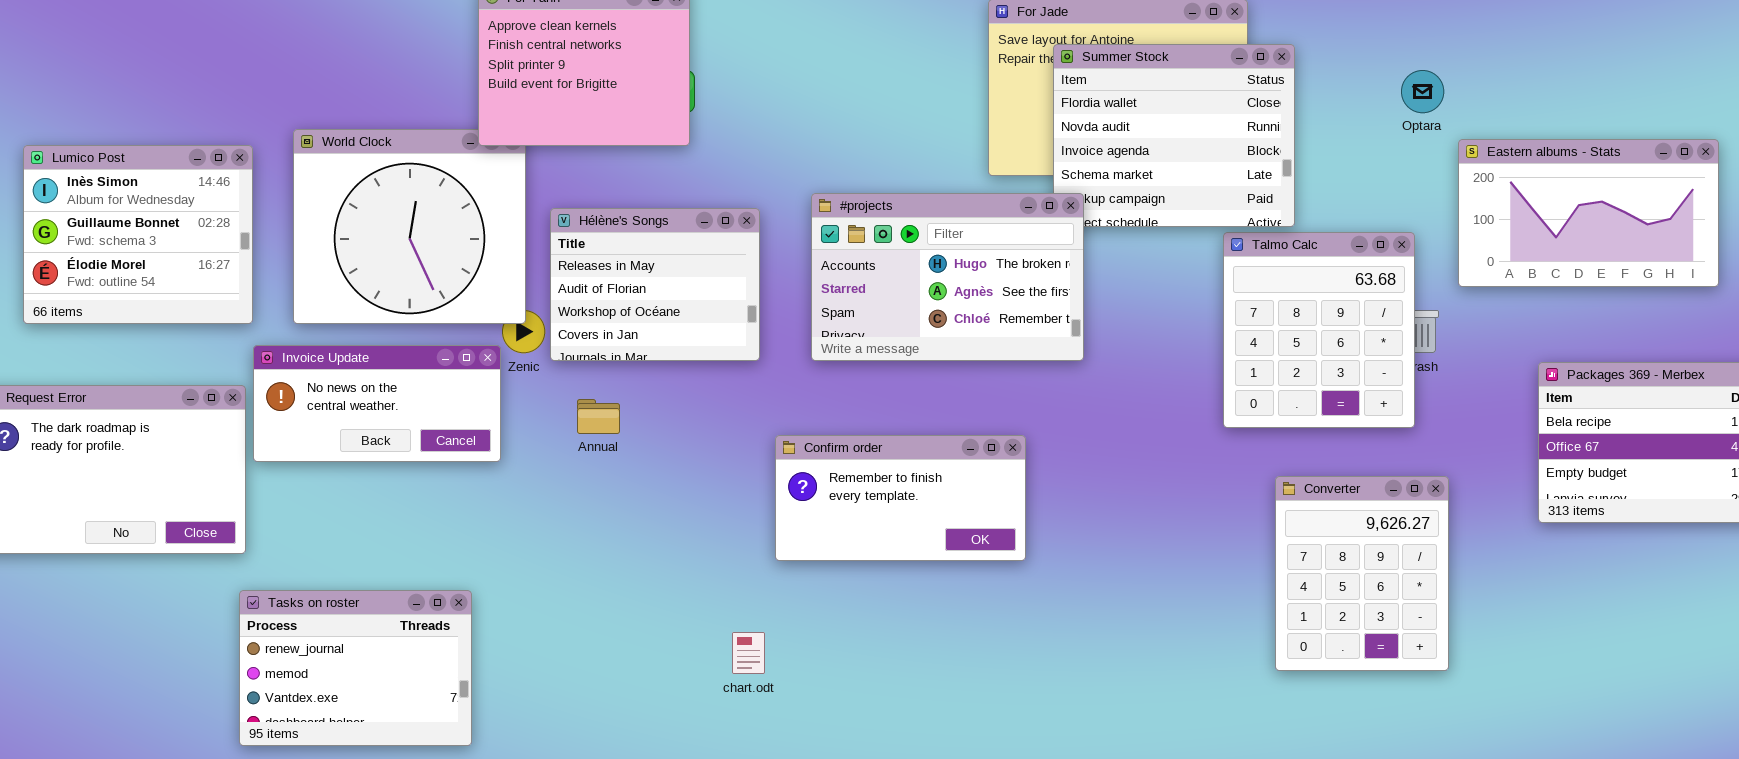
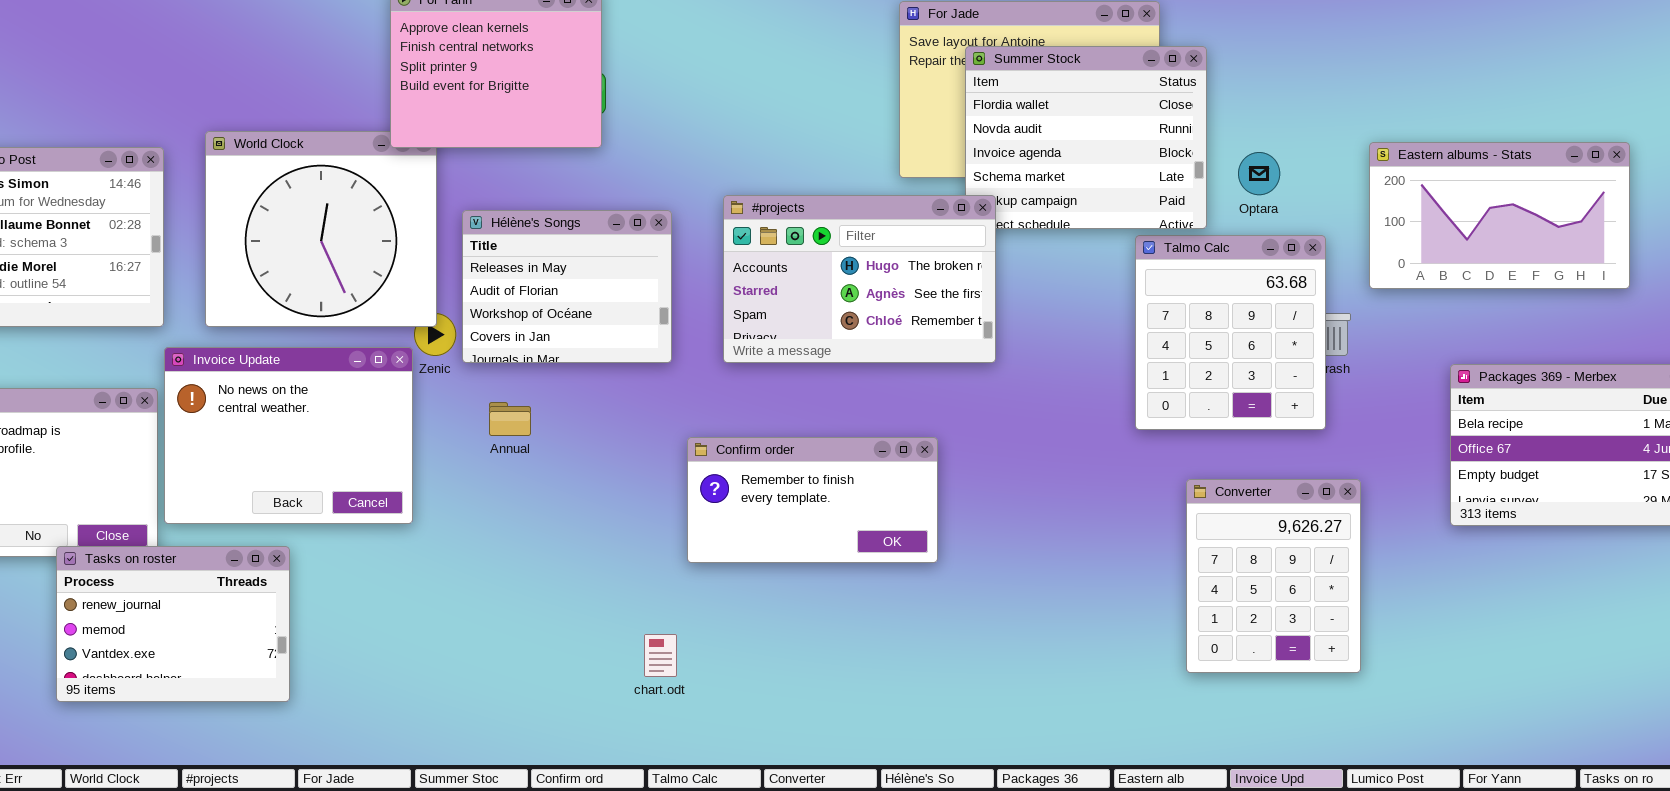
Optara: [1401,70,1444,113] -> [1238,152,1280,195], moved
Invoice Update: [253,345,501,462] -> [164,347,413,524], resized
Tasks on roster: [239,590,472,746] -> [56,546,290,702], moved

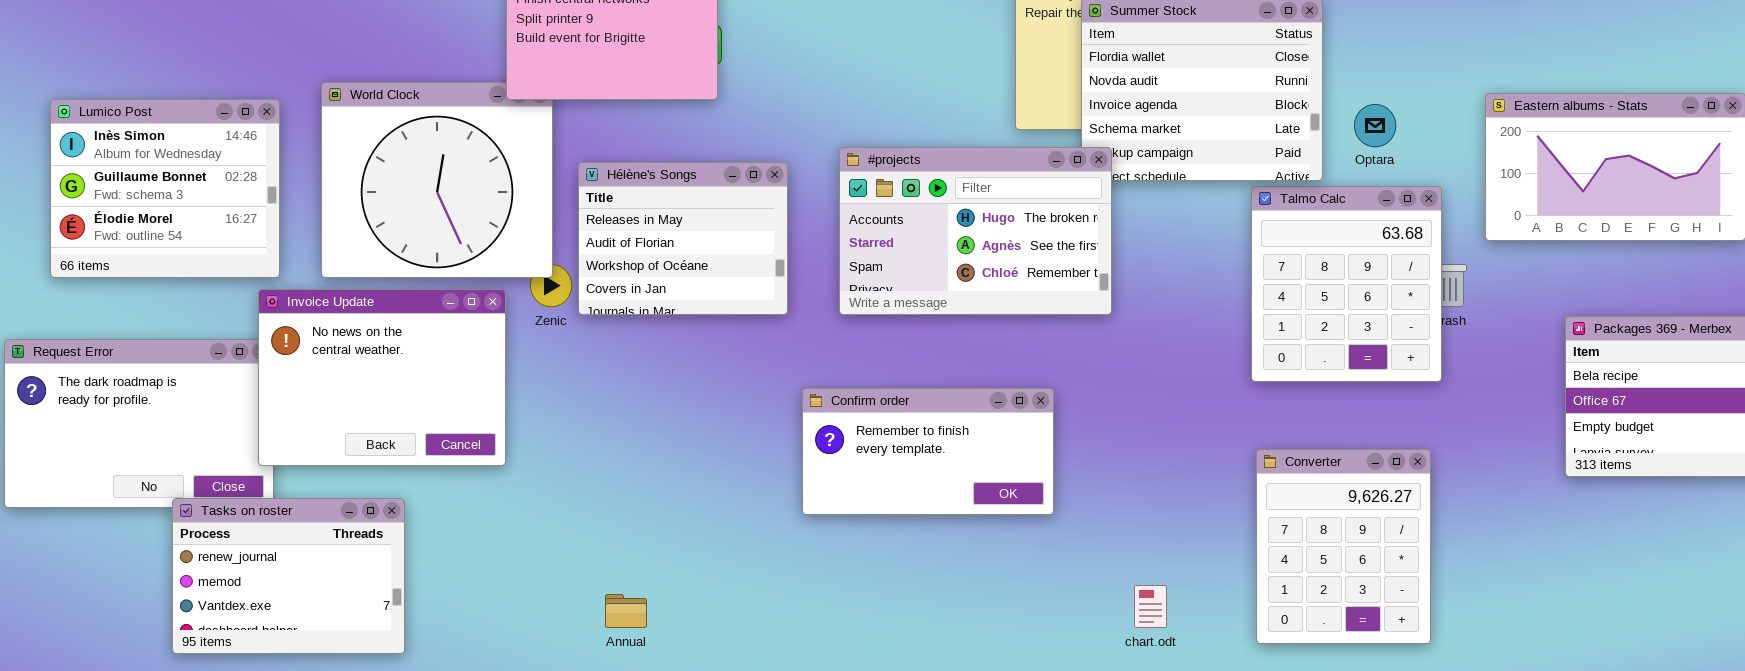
Invoice Update: [164,347,413,524] -> [258,289,506,466], moved
Annual: [489,402,531,436] -> [605,594,647,628], moved
Converter: [1186,479,1361,673] -> [1256,449,1431,644], moved
chart.odt: [644,634,677,677] -> [1134,585,1167,628], moved

